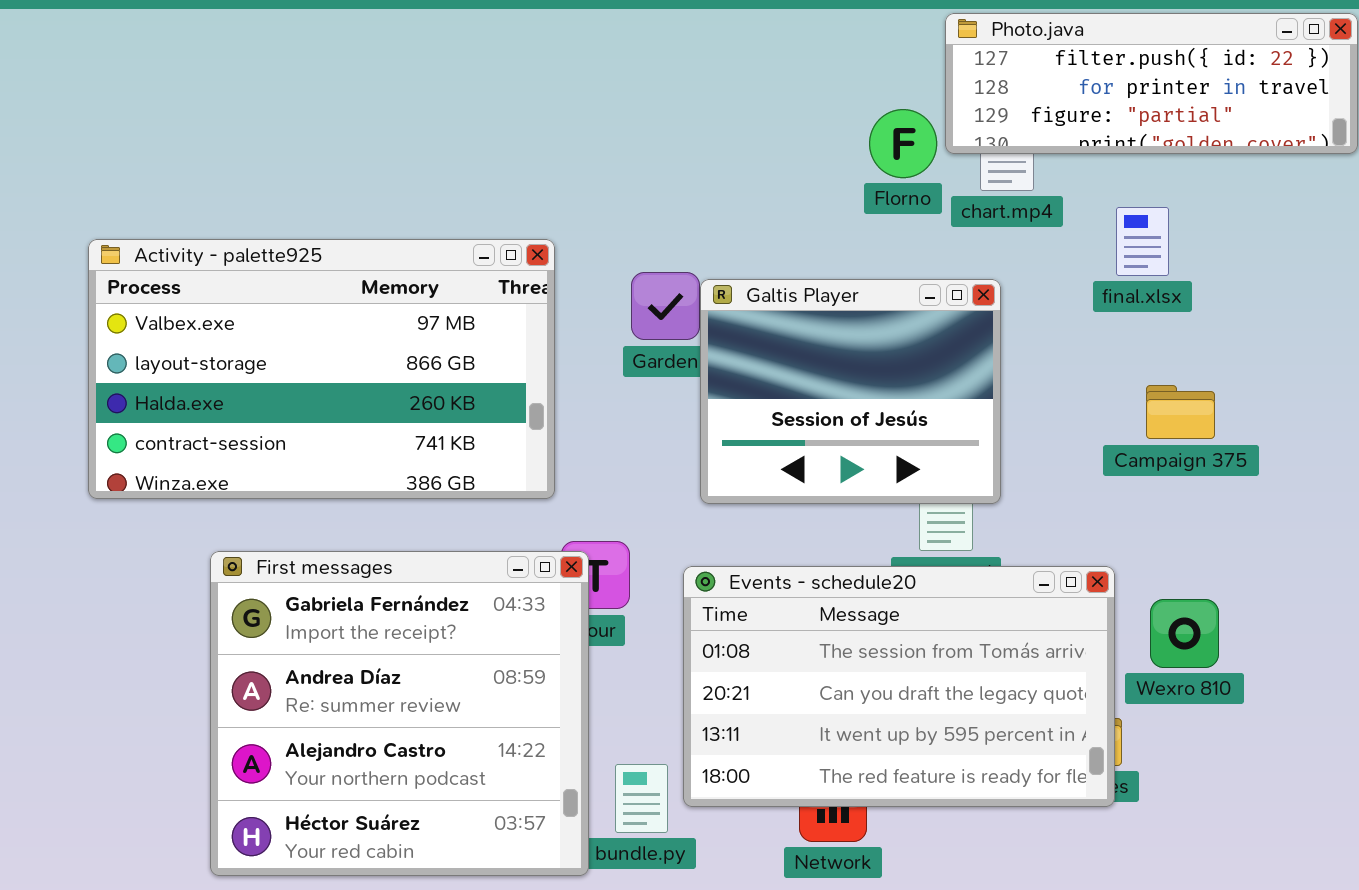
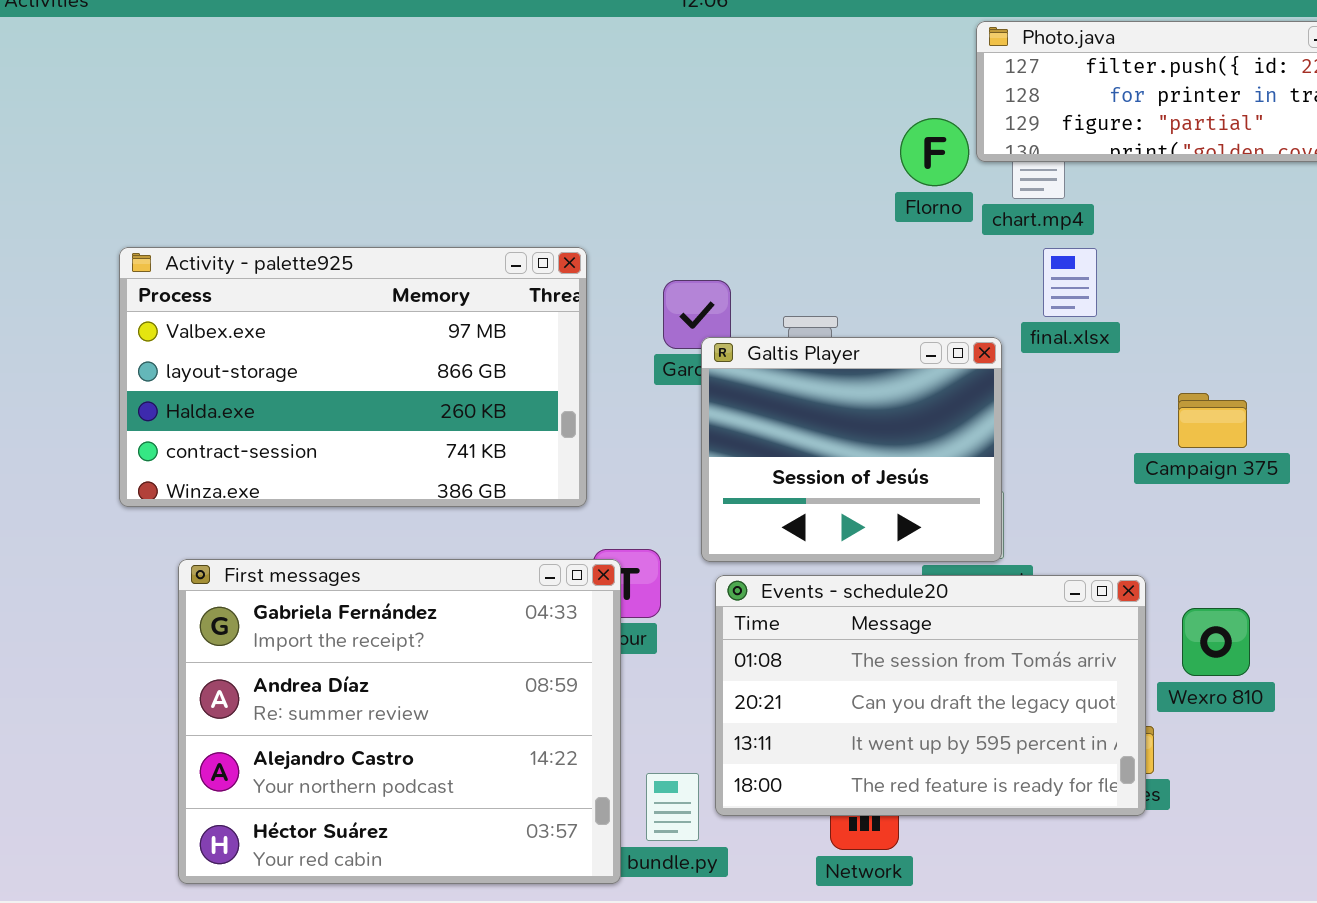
final.xlsx: [1116,207,1169,276] -> [1043,248,1097,317], moved
Galtis Player: [700,279,1001,504] -> [701,337,1002,562], moved
First messages: [210,551,589,876] -> [178,559,621,884], resized

